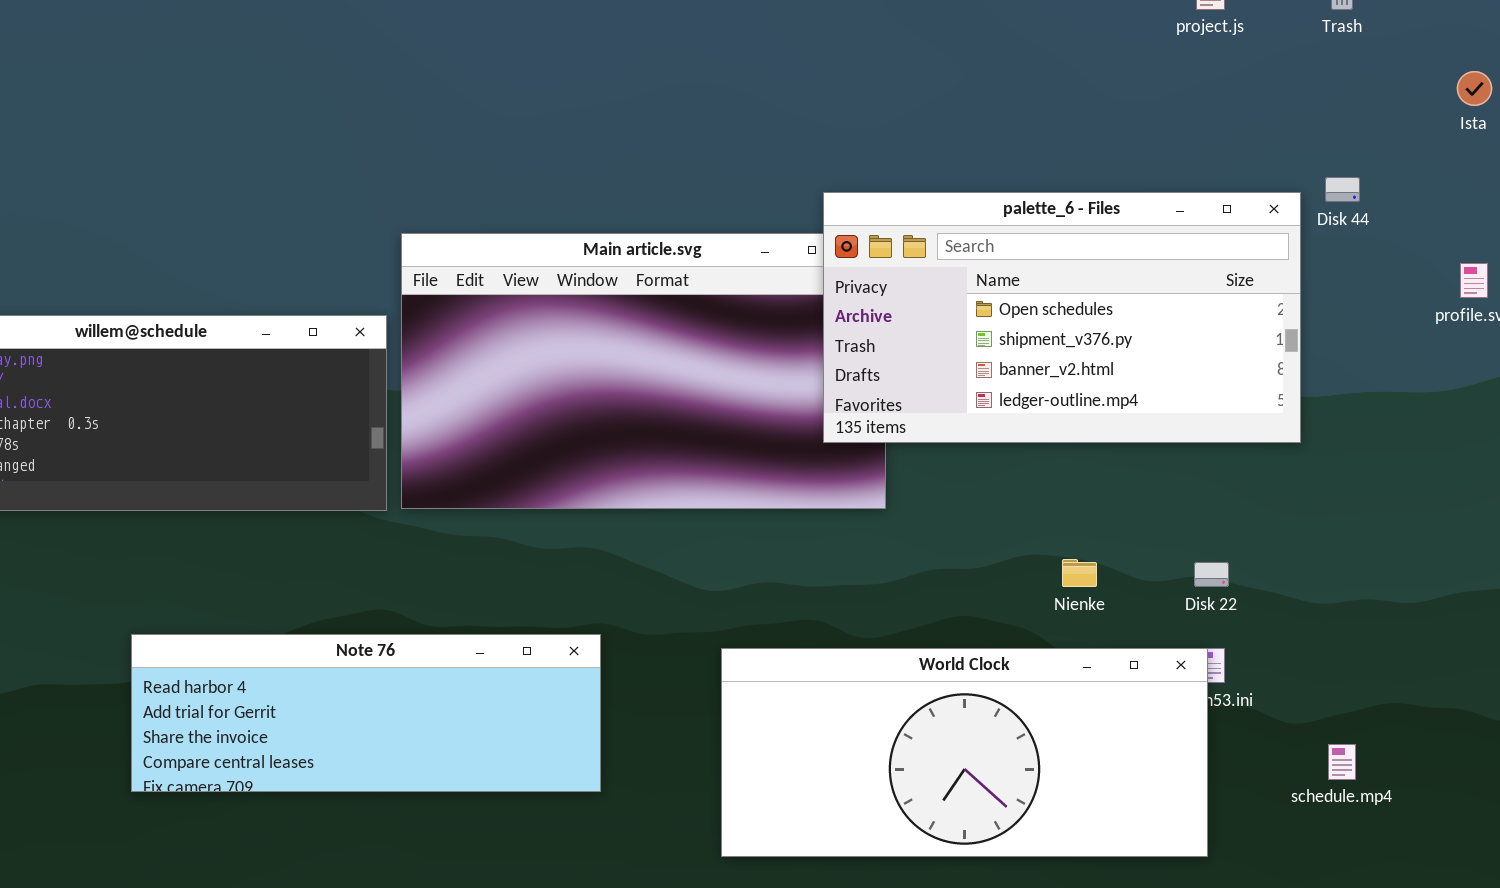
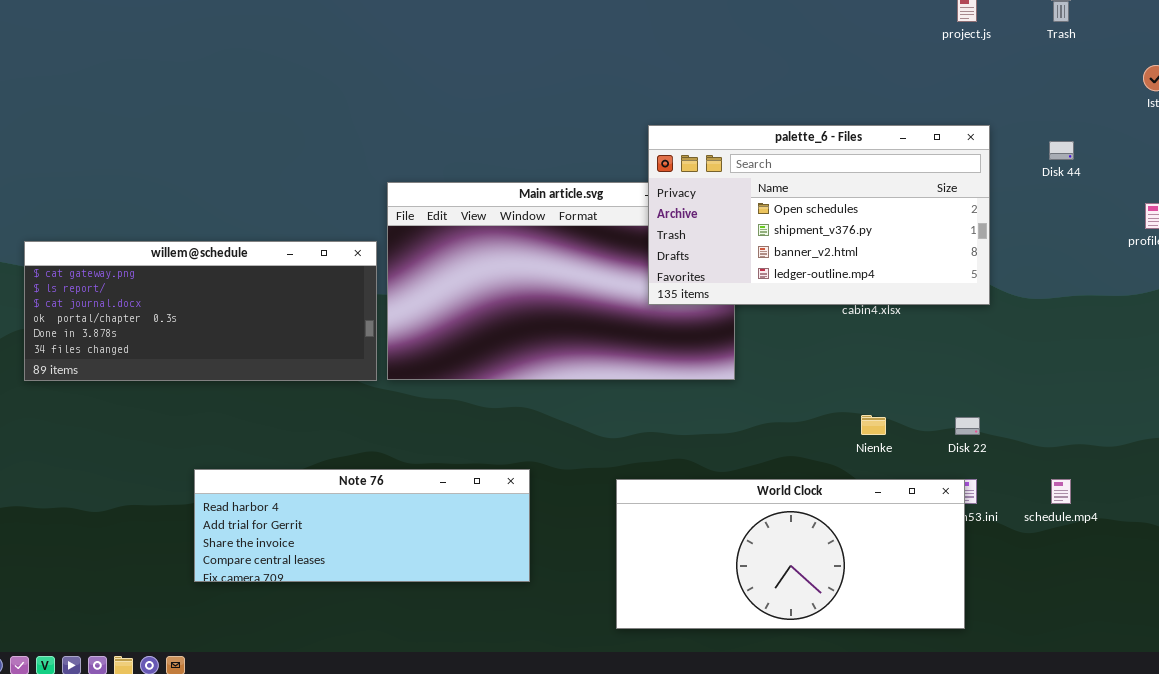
palette_6 - Files: [823,192,1301,443] -> [648,125,990,305], moved
schedule.mp4: [1328,744,1356,780] -> [1051,479,1071,504], moved

